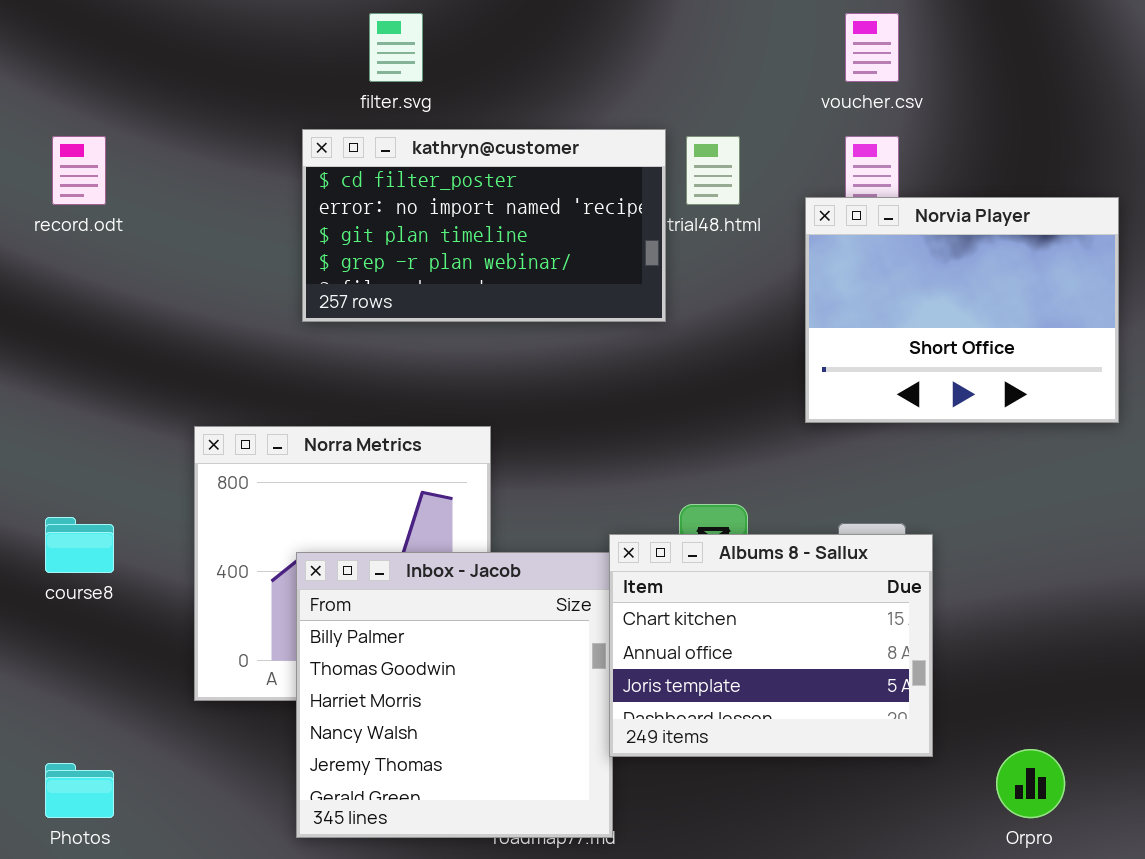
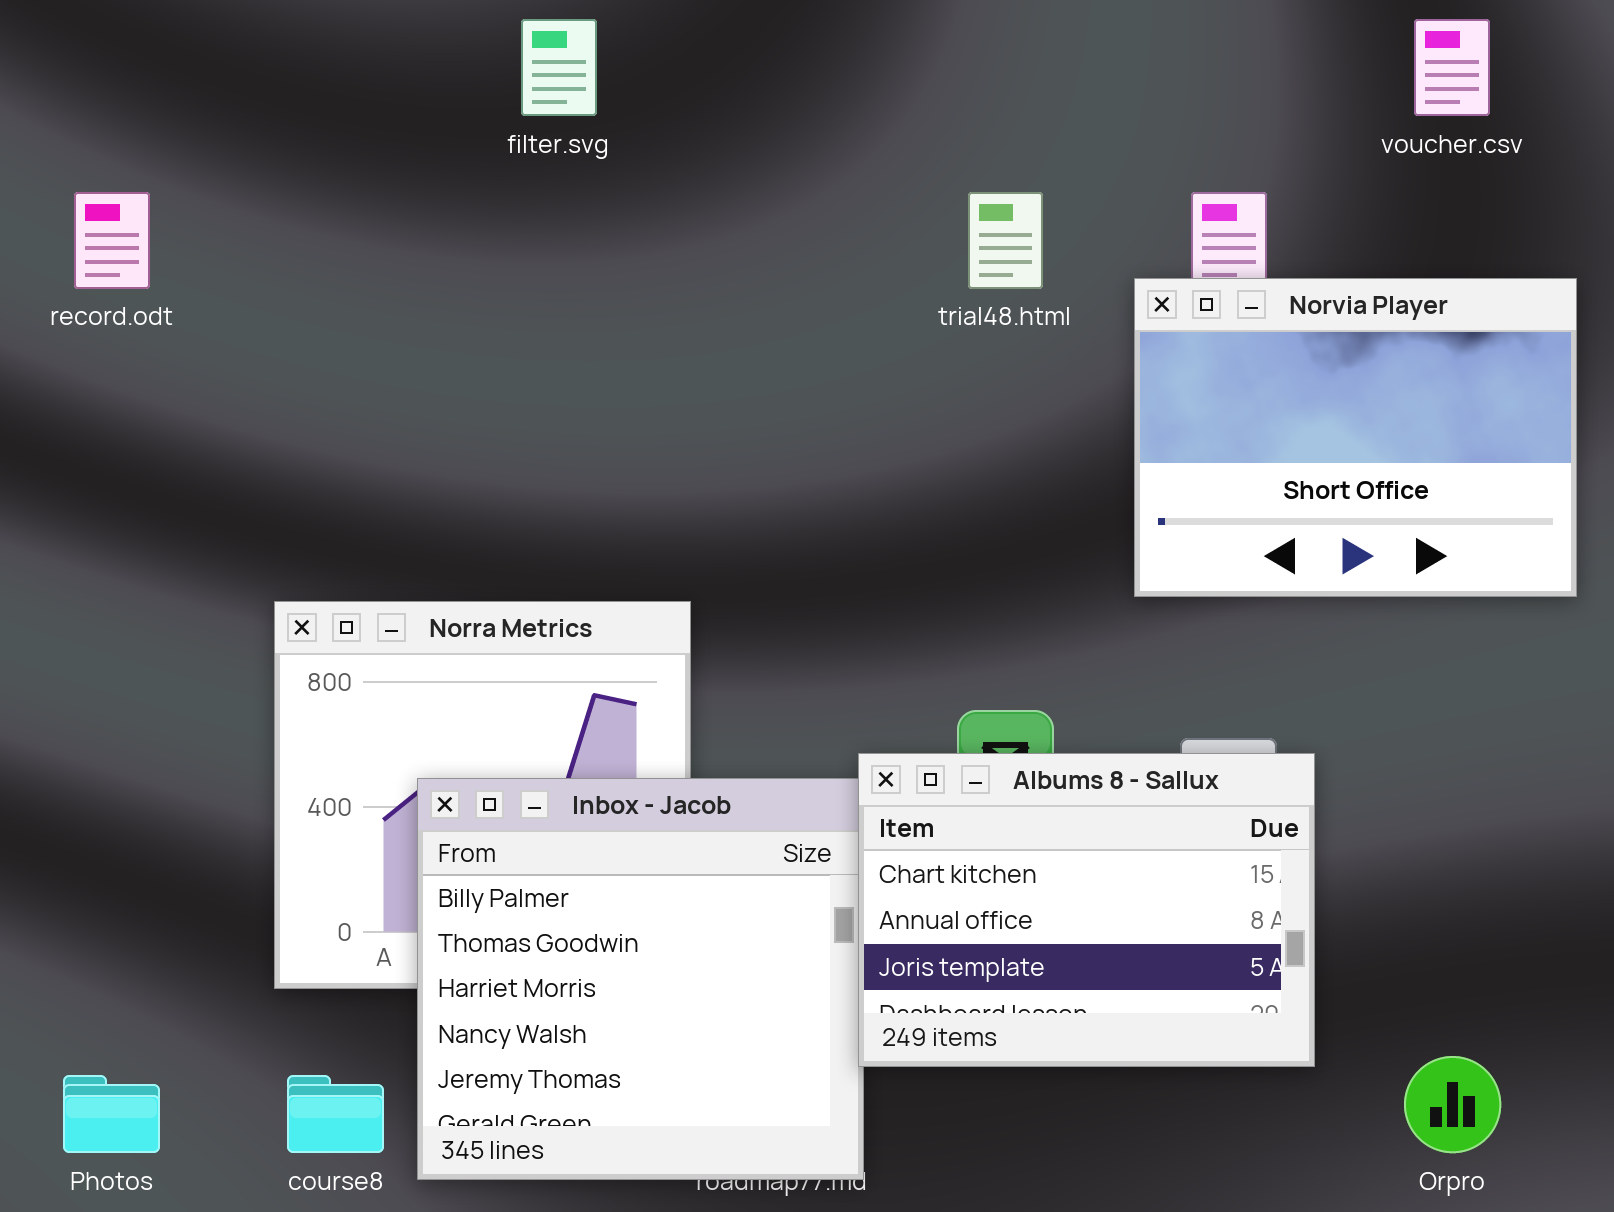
voucher.csv: [845,13,899,82] -> [1414,19,1490,116], moved
kathryn@customer: [302,129,666,322] -> none, closed
course8: [45,517,114,573] -> [287,1075,384,1153], moved

